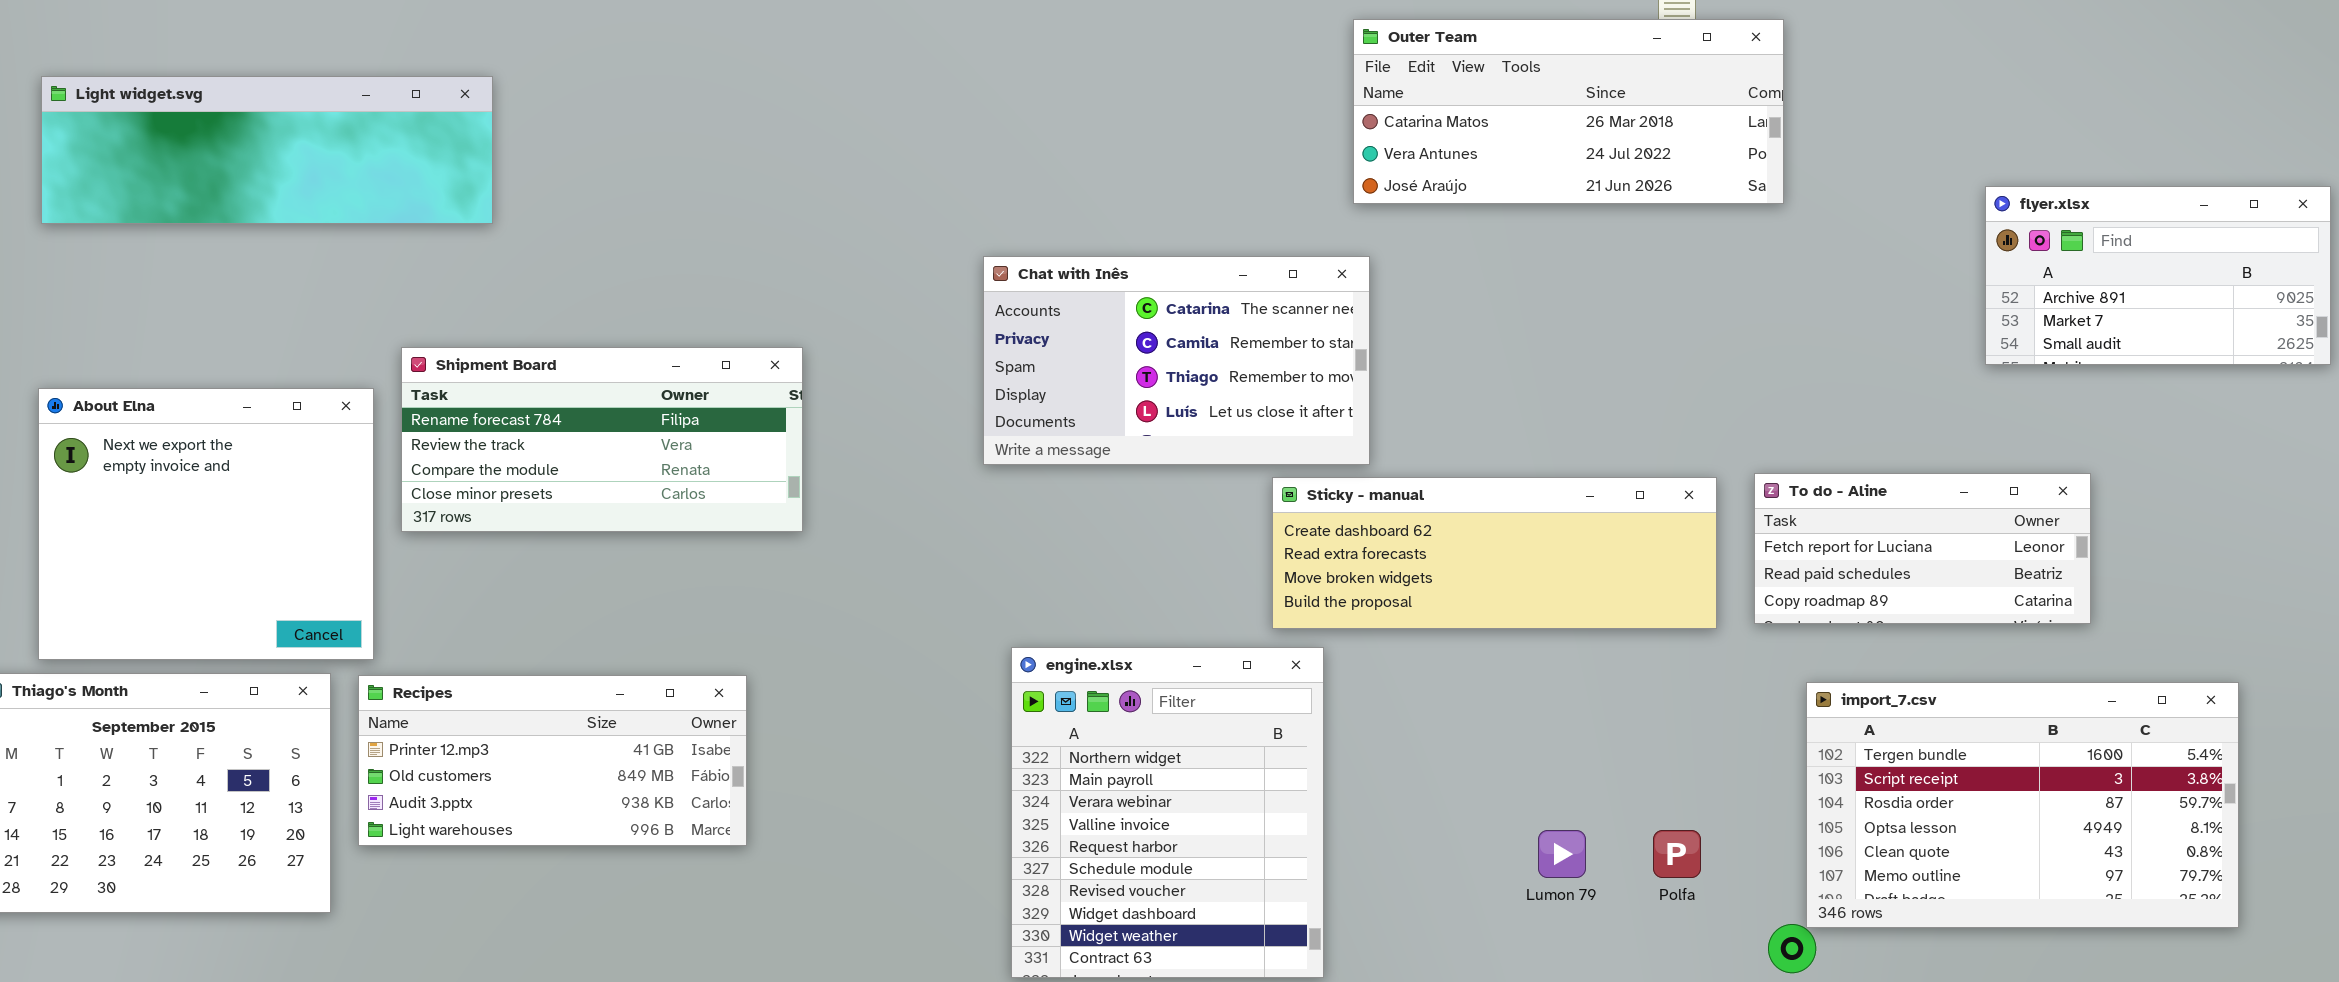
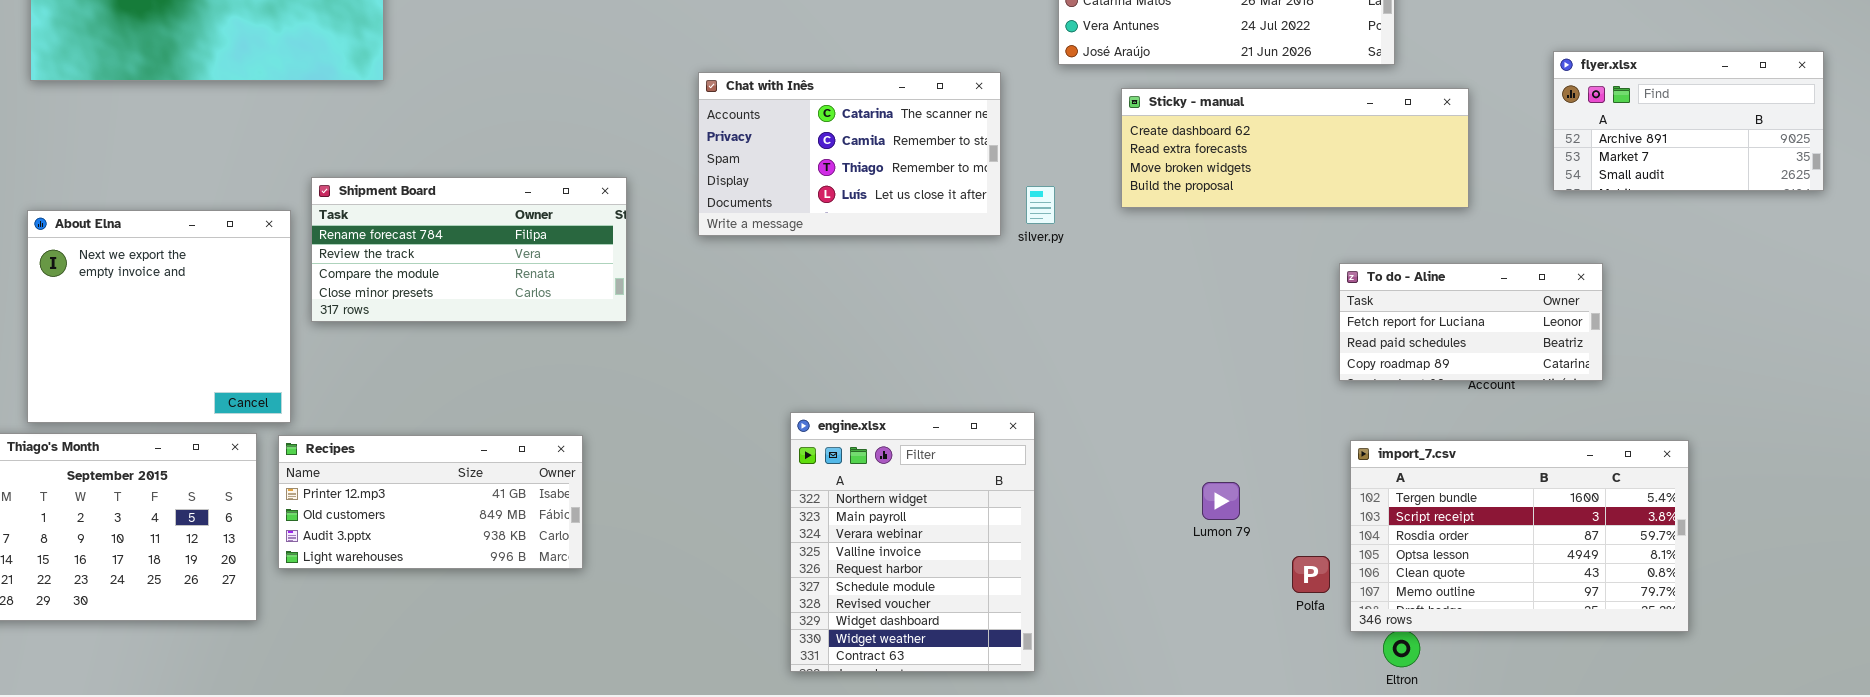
Chat with Inês: [983,256,1370,465] -> [698,72,1001,236], moved
To do - Aline: [1754,473,2091,624] -> [1339,263,1603,381], moved
Sticky - manual: [1272,477,1717,629] -> [1121,88,1469,208], moved
import_7.csv: [1806,682,2239,928] -> [1350,440,1689,632], moved
Lumon 79: [1538,830,1586,878] -> [1202,482,1240,520], moved

